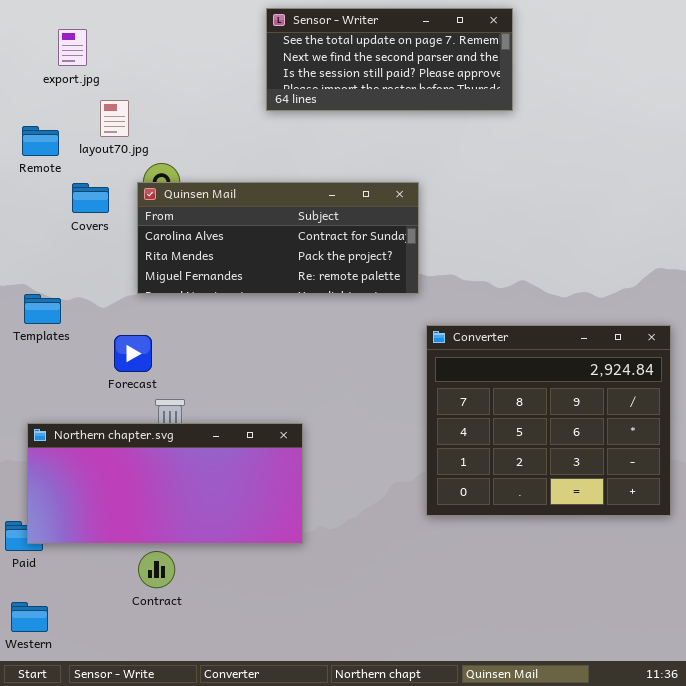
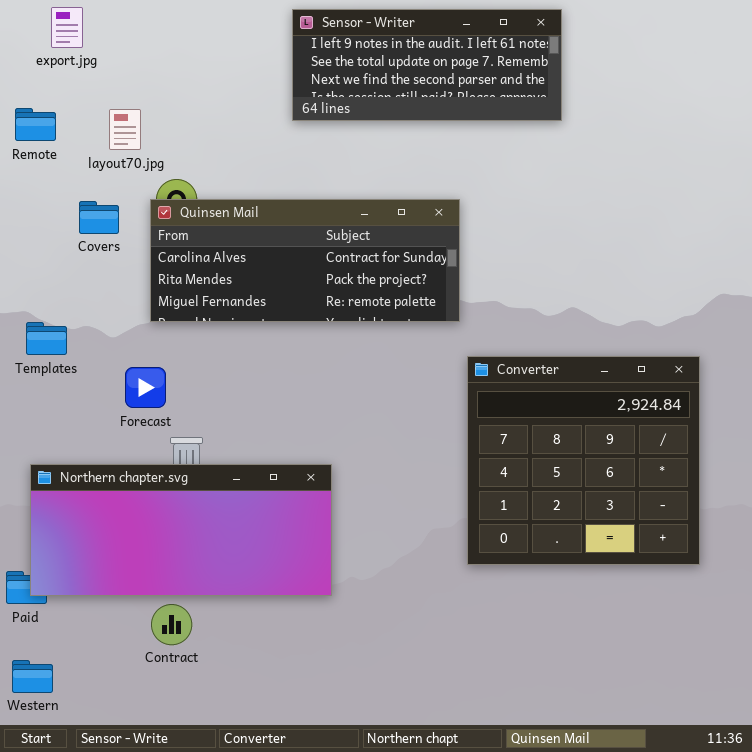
Sensor - Writer: [266,8,513,111] -> [292,9,562,121], scrolled up 1 row
export.jpg: [58,29,87,66] -> [51,7,83,48], moved
Remote: [22,126,59,156] -> [15,108,56,141], moved
Converter: [426,325,671,516] -> [467,356,700,565], resized

